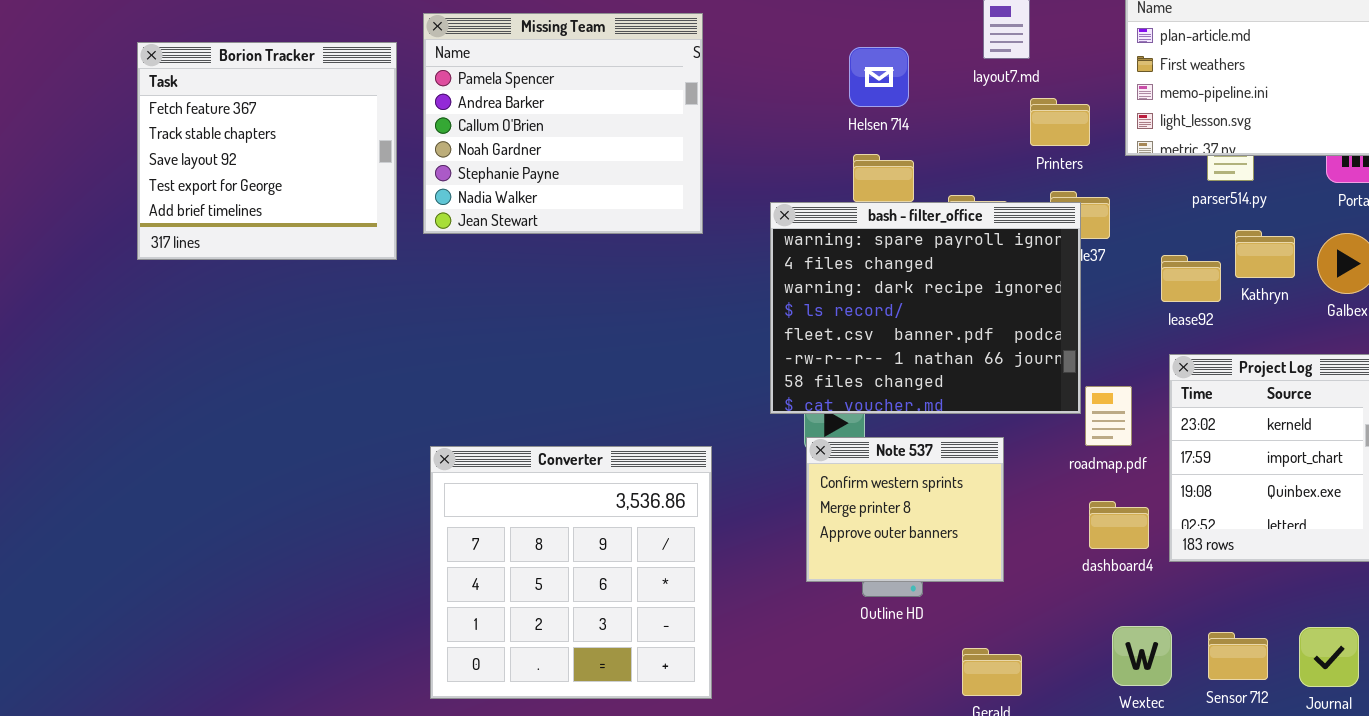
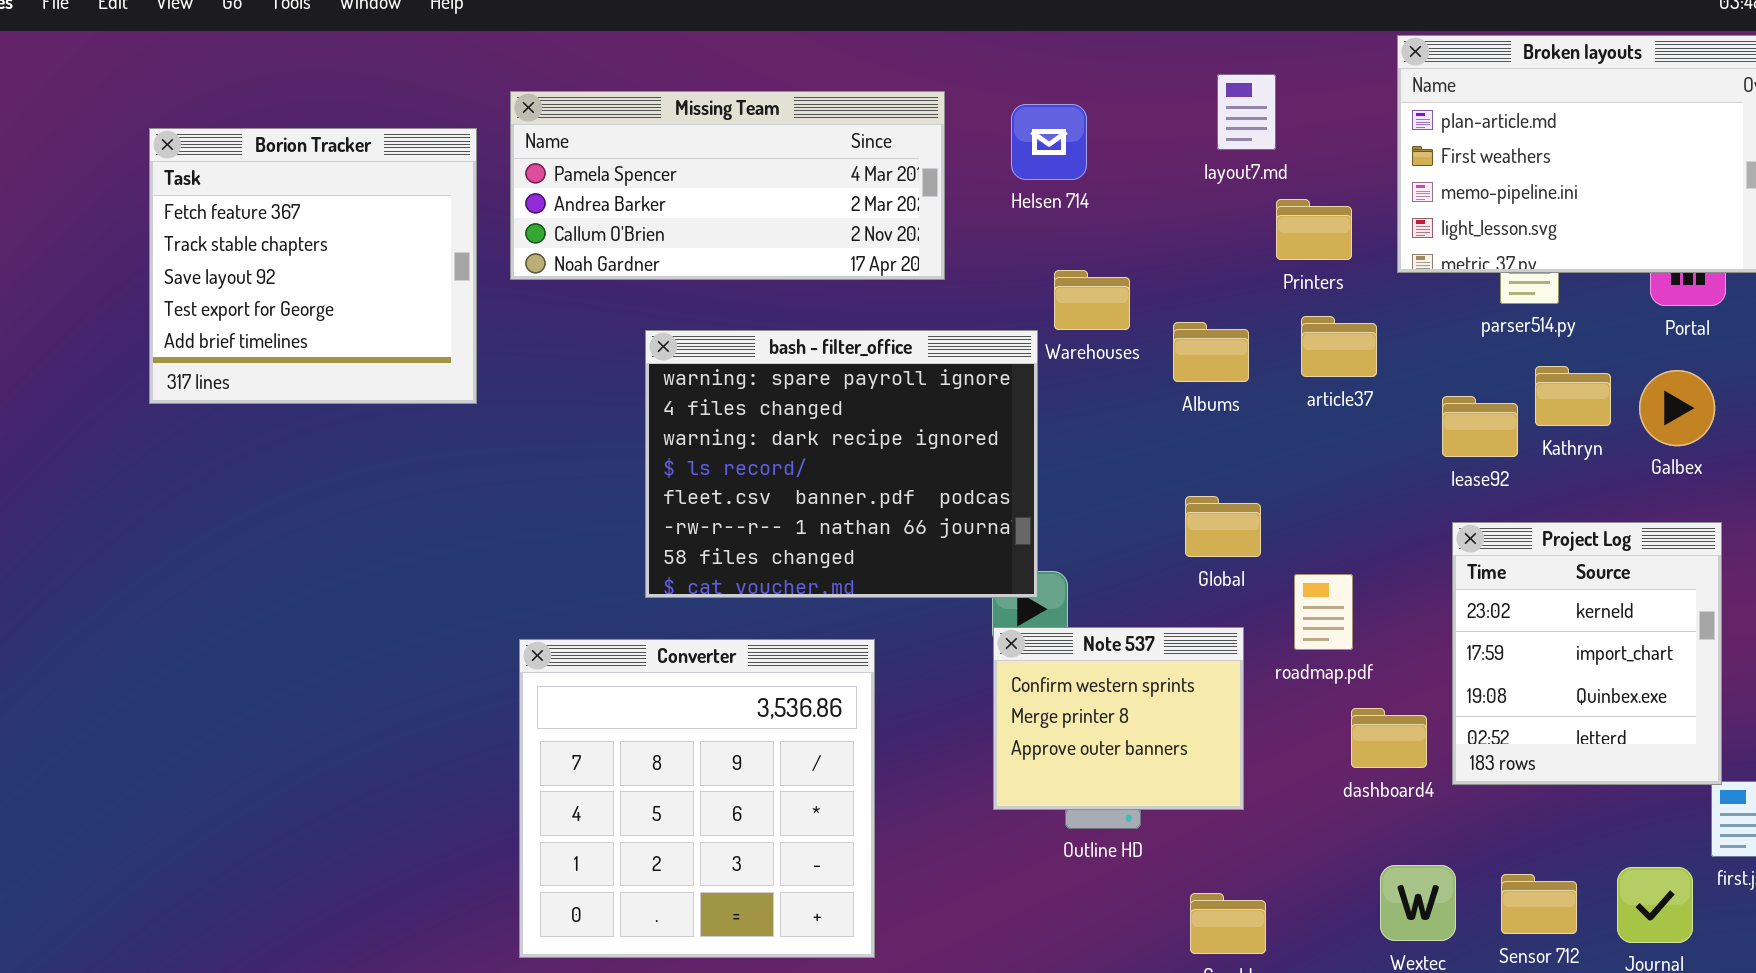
Missing Team: [423,13,703,234] -> [510,91,945,280], resized
Helsen 714: [849,47,909,107] -> [1011,104,1087,180], moved
bash - filter_office: [770,202,1081,414] -> [645,330,1038,598], moved
roadmap.pdf: [1085,386,1132,446] -> [1294,574,1353,650], moved

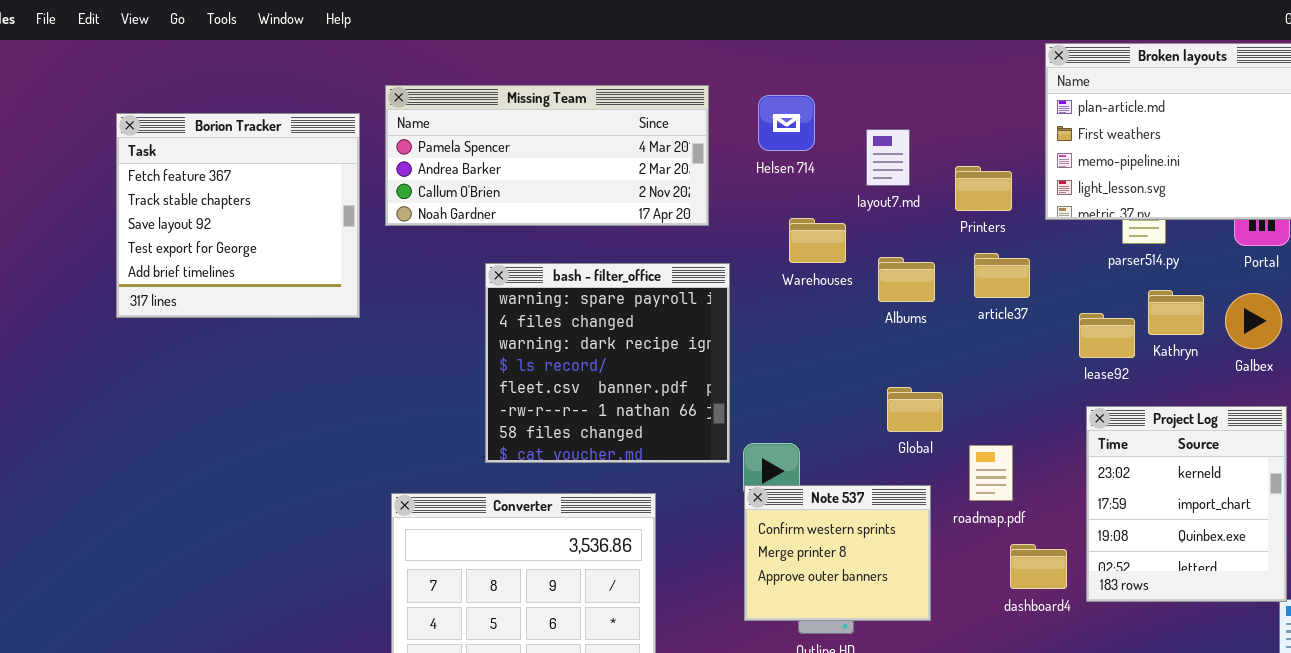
layout7.md: [1217,74,1276,150] -> [866,129,910,186], moved
bash - filter_office: [645,330,1038,598] -> [485,263,730,463], resized

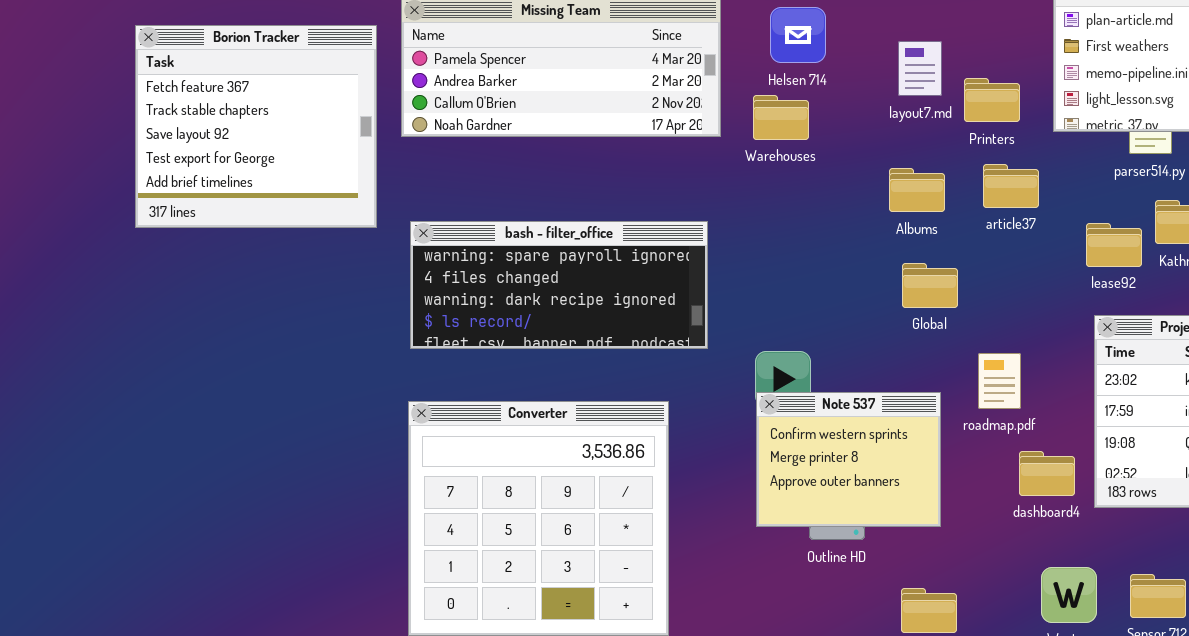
layout7.md: [866,129,910,186] -> [898,41,942,96], moved
Warehouses: [789,218,846,263] -> [753,95,809,140], moved
bash - filter_office: [485,263,730,463] -> [410,221,708,349], moved, resized
Global: [887,387,943,432] -> [902,263,958,308], moved

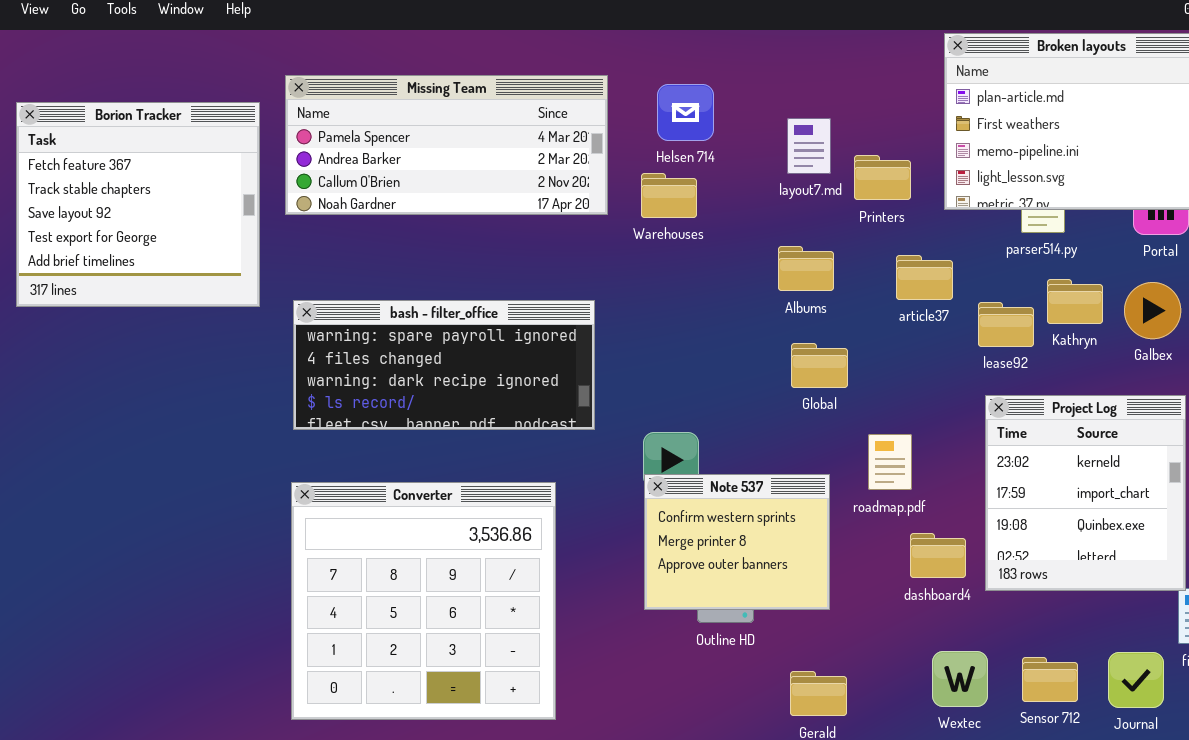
article37: [983,164,1039,208] -> [896,255,953,300], moved

